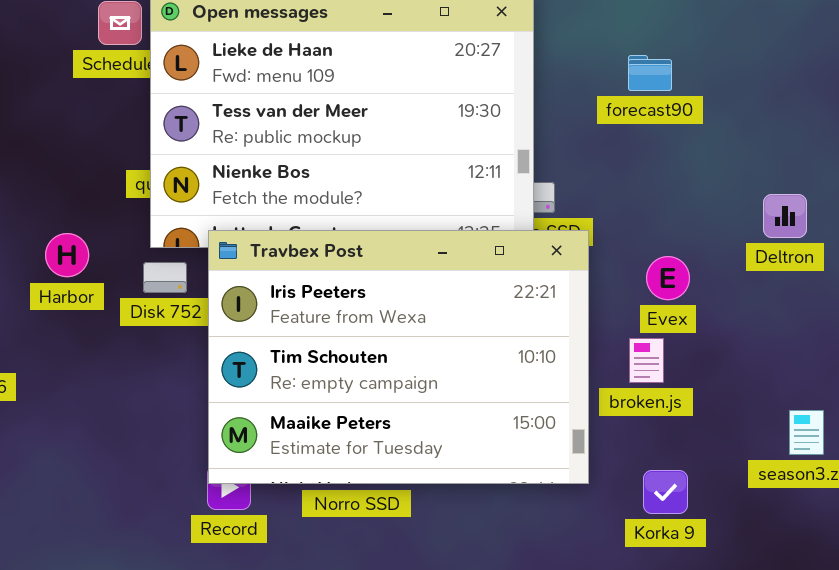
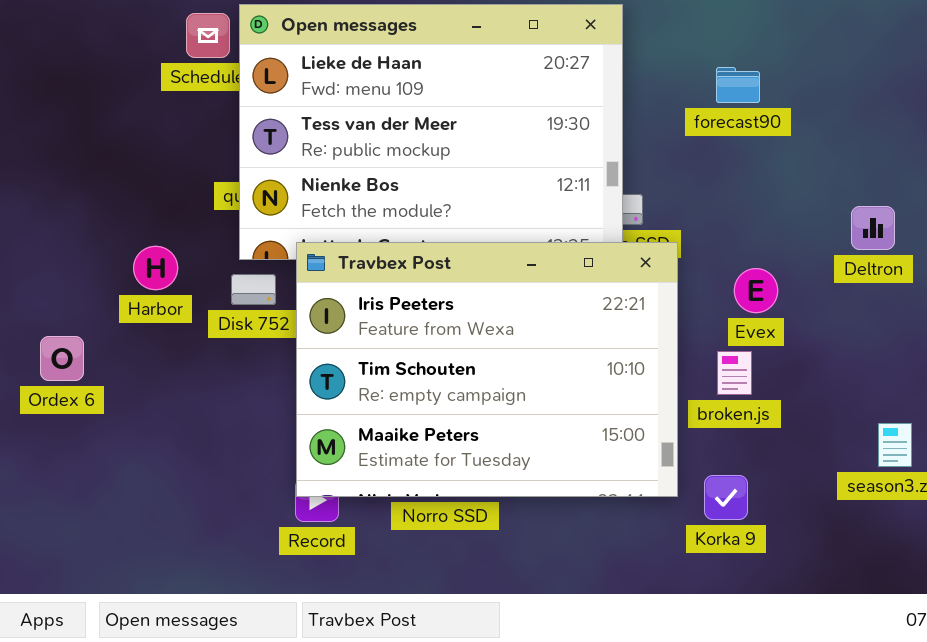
Korka 9: [643,470,688,514] -> [704,475,748,520], moved

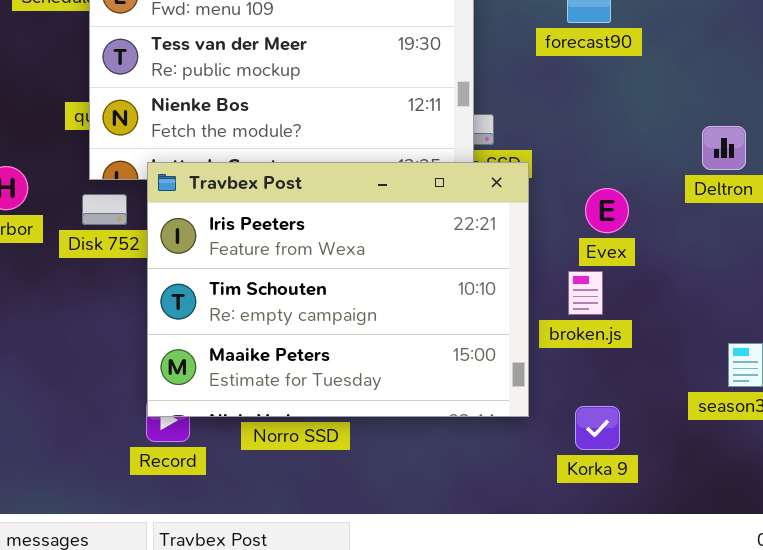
Korka 9: [704,475,748,520] -> [575,406,620,450], moved

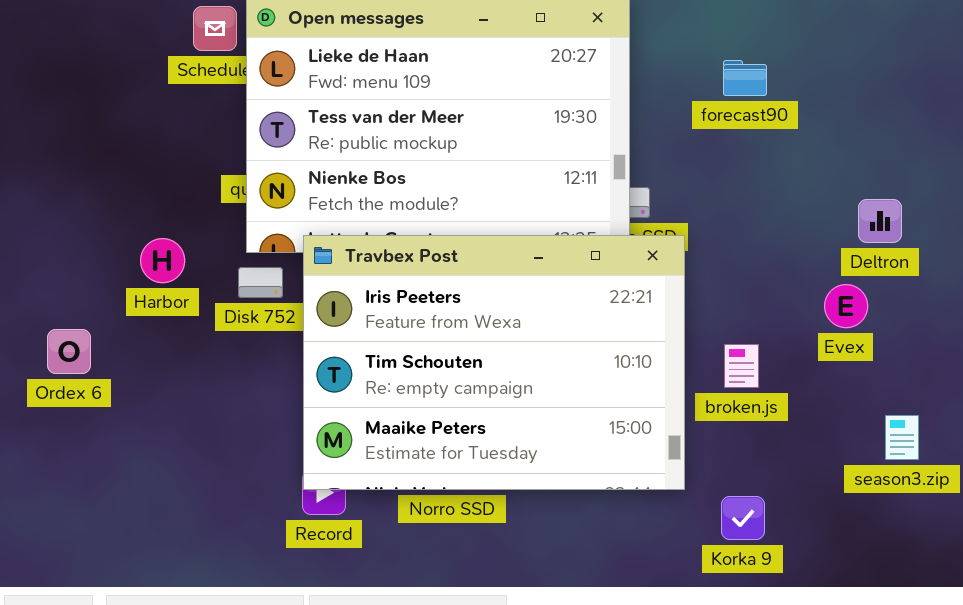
Evex: [585,188,629,233] -> [824,284,868,328], moved
Korka 9: [575,406,620,450] -> [721,496,765,540], moved

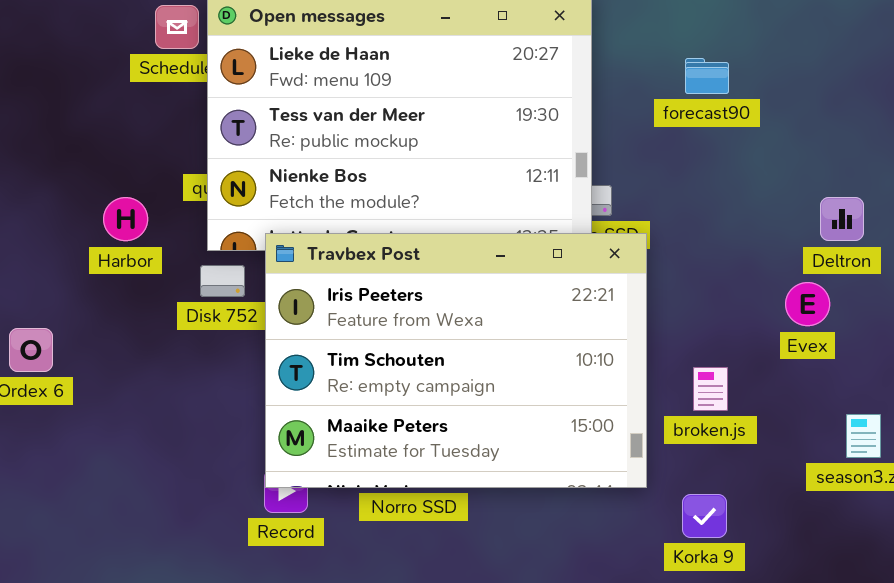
Harbor: [140,238,185,283] -> [103,197,148,241], moved
broken.js: [724,344,759,388] -> [693,367,728,411], moved

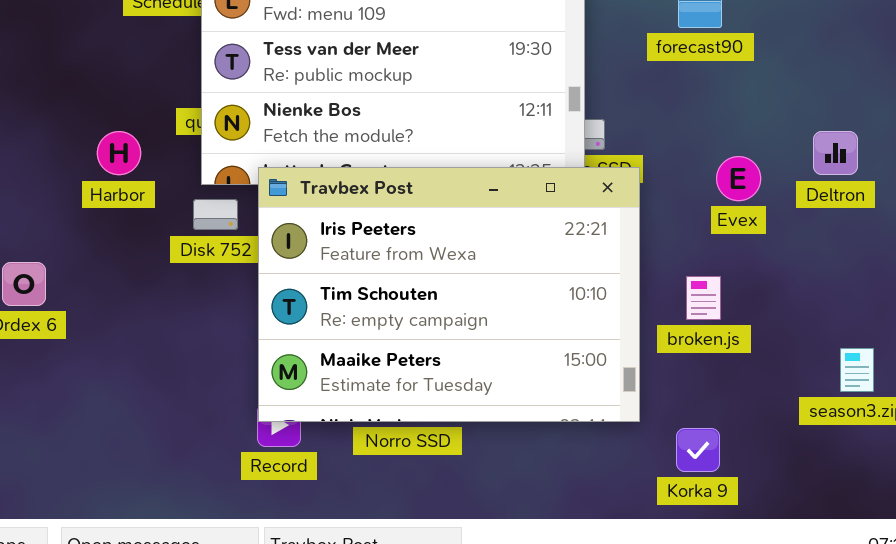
Evex: [785,282,830,326] -> [716,156,761,201], moved
broken.js: [693,367,728,411] -> [686,276,721,320], moved

